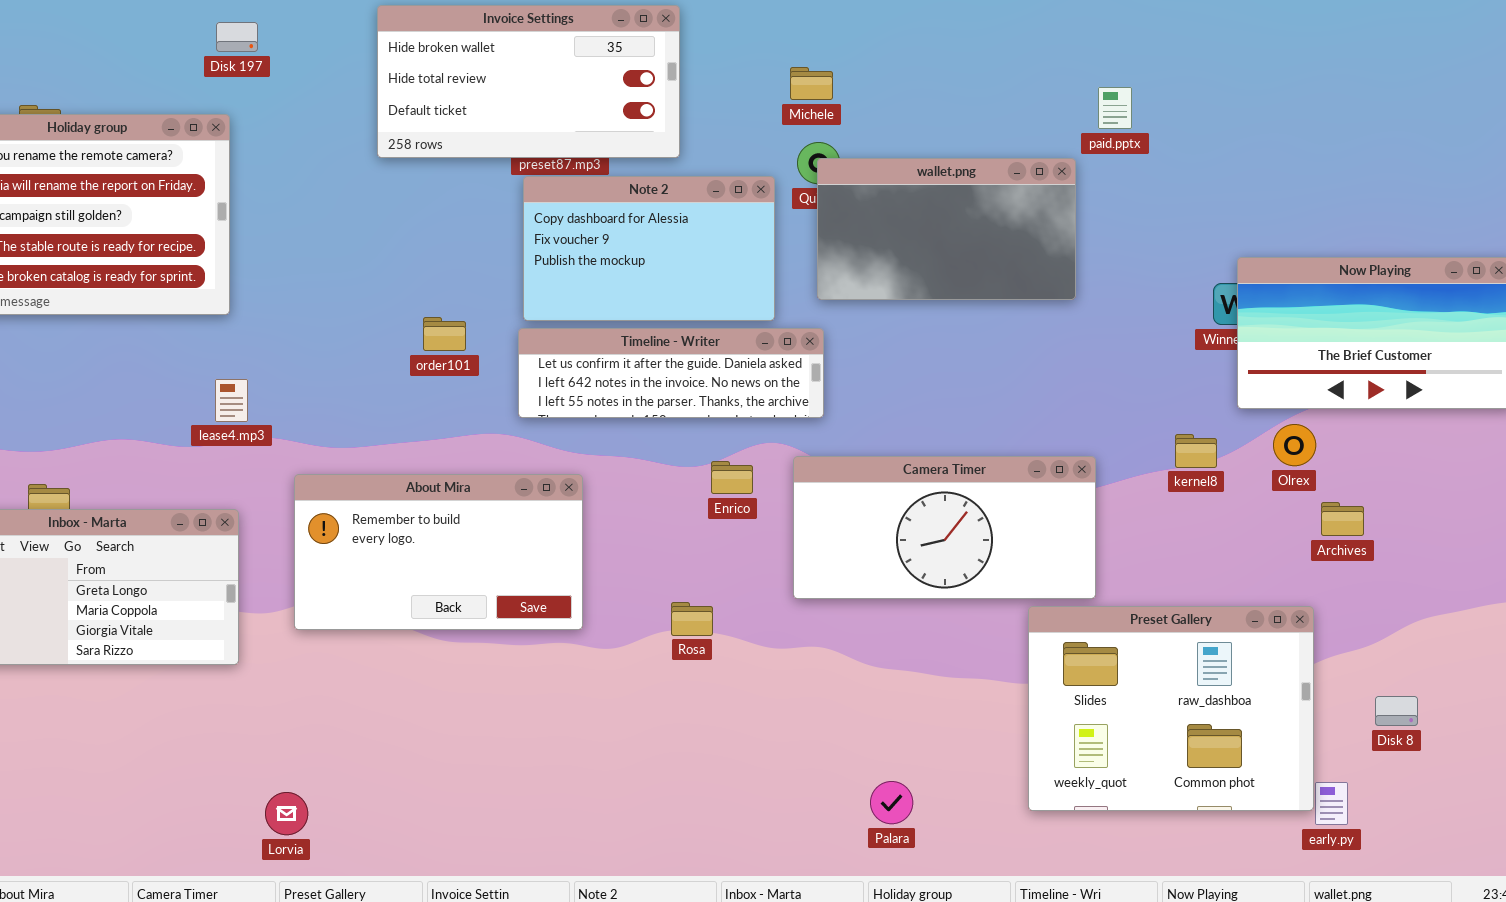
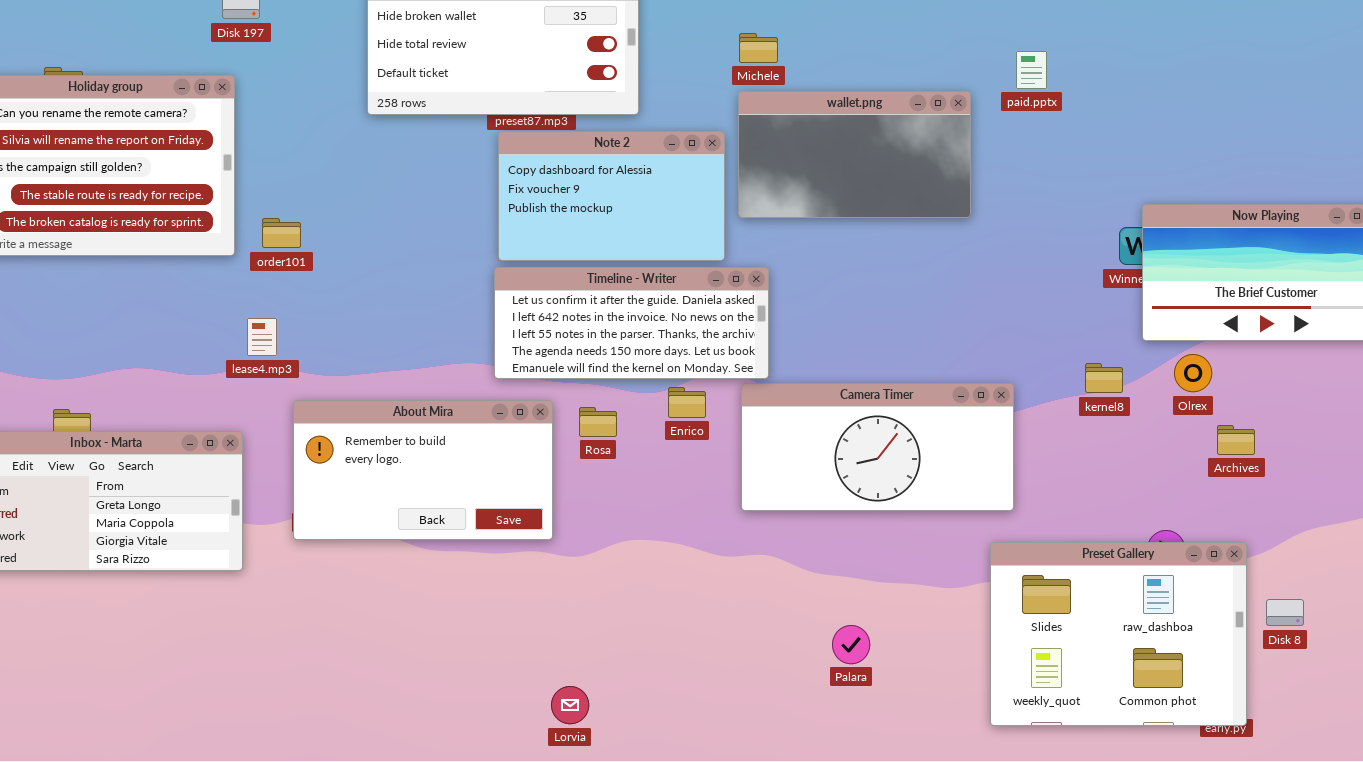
wallet.png: [817,158,1076,300] -> [738,91,971,218], moved
order101: [423,317,466,351] -> [262,218,301,248], moved
Timeline - Writer: [518,328,824,418] -> [494,267,769,379], resized
lease4.mp3: [215,379,248,422] -> [247,318,277,356], moved
Rosa: [671,602,713,636] -> [579,407,617,437], moved
Preset Gallery: [1028,606,1314,811] -> [990,542,1247,726], moved
Palara: [870,781,913,824] -> [832,625,870,664], moved
Lorvia: [265,792,308,835] -> [551,686,589,724], moved

